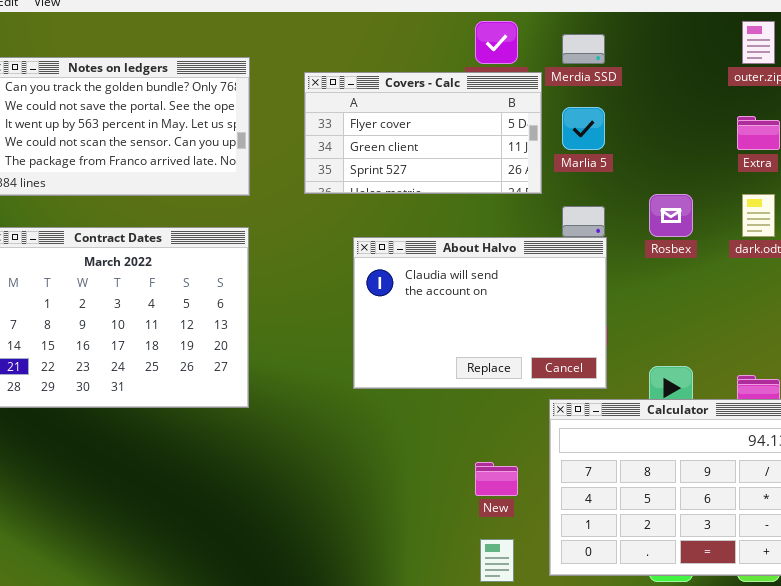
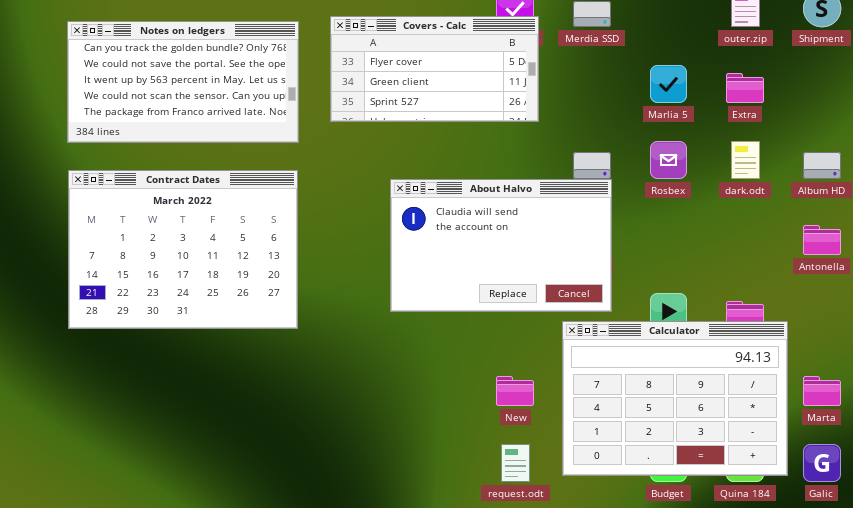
Covers - Calc: [304,72,542,194] -> [330,16,539,122], moved
Marlia 5: [562,107,605,150] -> [650,65,687,103], moved

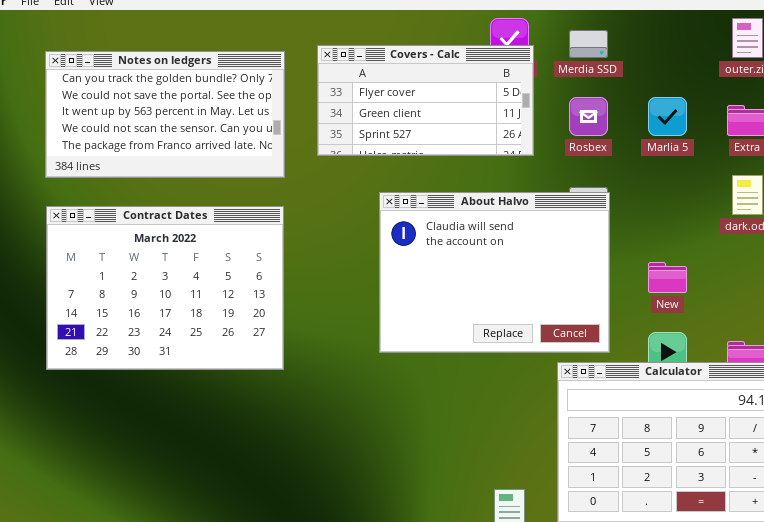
Rosbex: [650,141,687,179] -> [569,97,608,136], moved
About Halvo: [390,179,612,312] -> [379,192,610,353], resized
New: [496,376,534,406] -> [648,262,687,293], moved

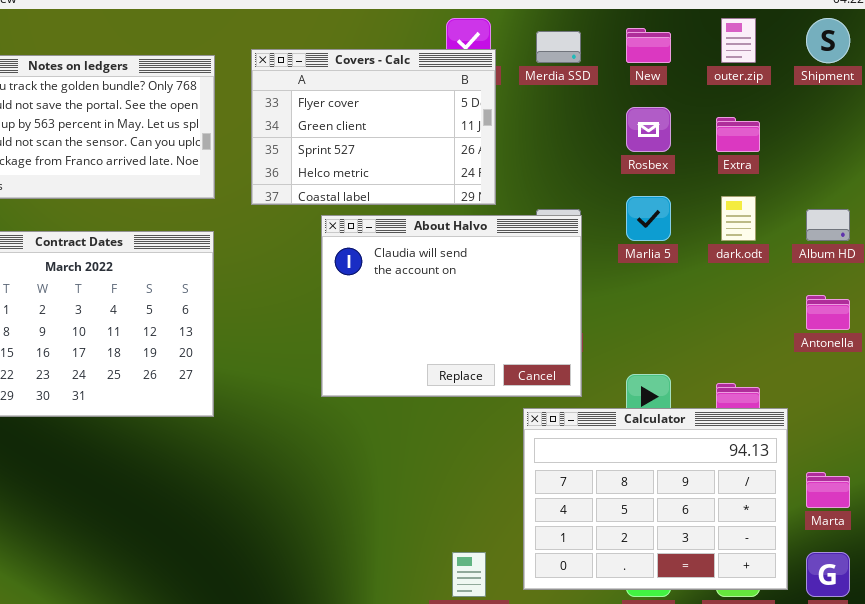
Covers - Calc: [317,45,534,156] -> [251,49,496,205], resized
Rosbex: [569,97,608,136] -> [626,107,671,152], moved
Marlia 5: [648,97,687,136] -> [626,196,671,241], moved
New: [648,262,687,293] -> [626,28,671,63], moved

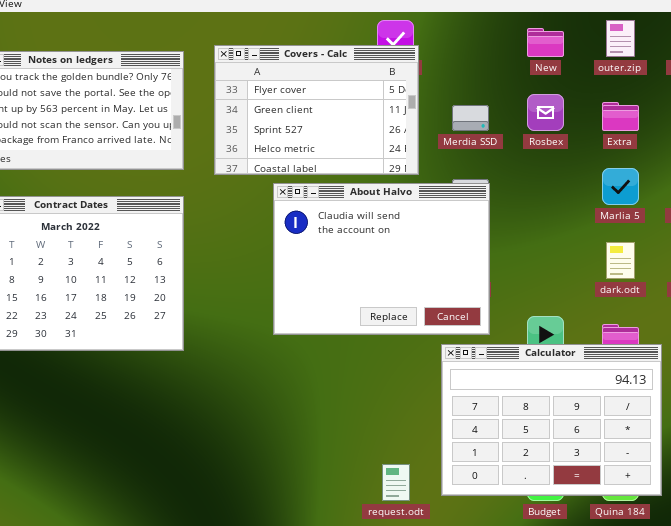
Merdia SSD: [536,31,581,63] -> [452,105,489,131], moved
Marlia 5: [626,196,671,241] -> [602,168,639,205], moved
dark.odt: [721,196,756,241] -> [606,242,635,279], moved

